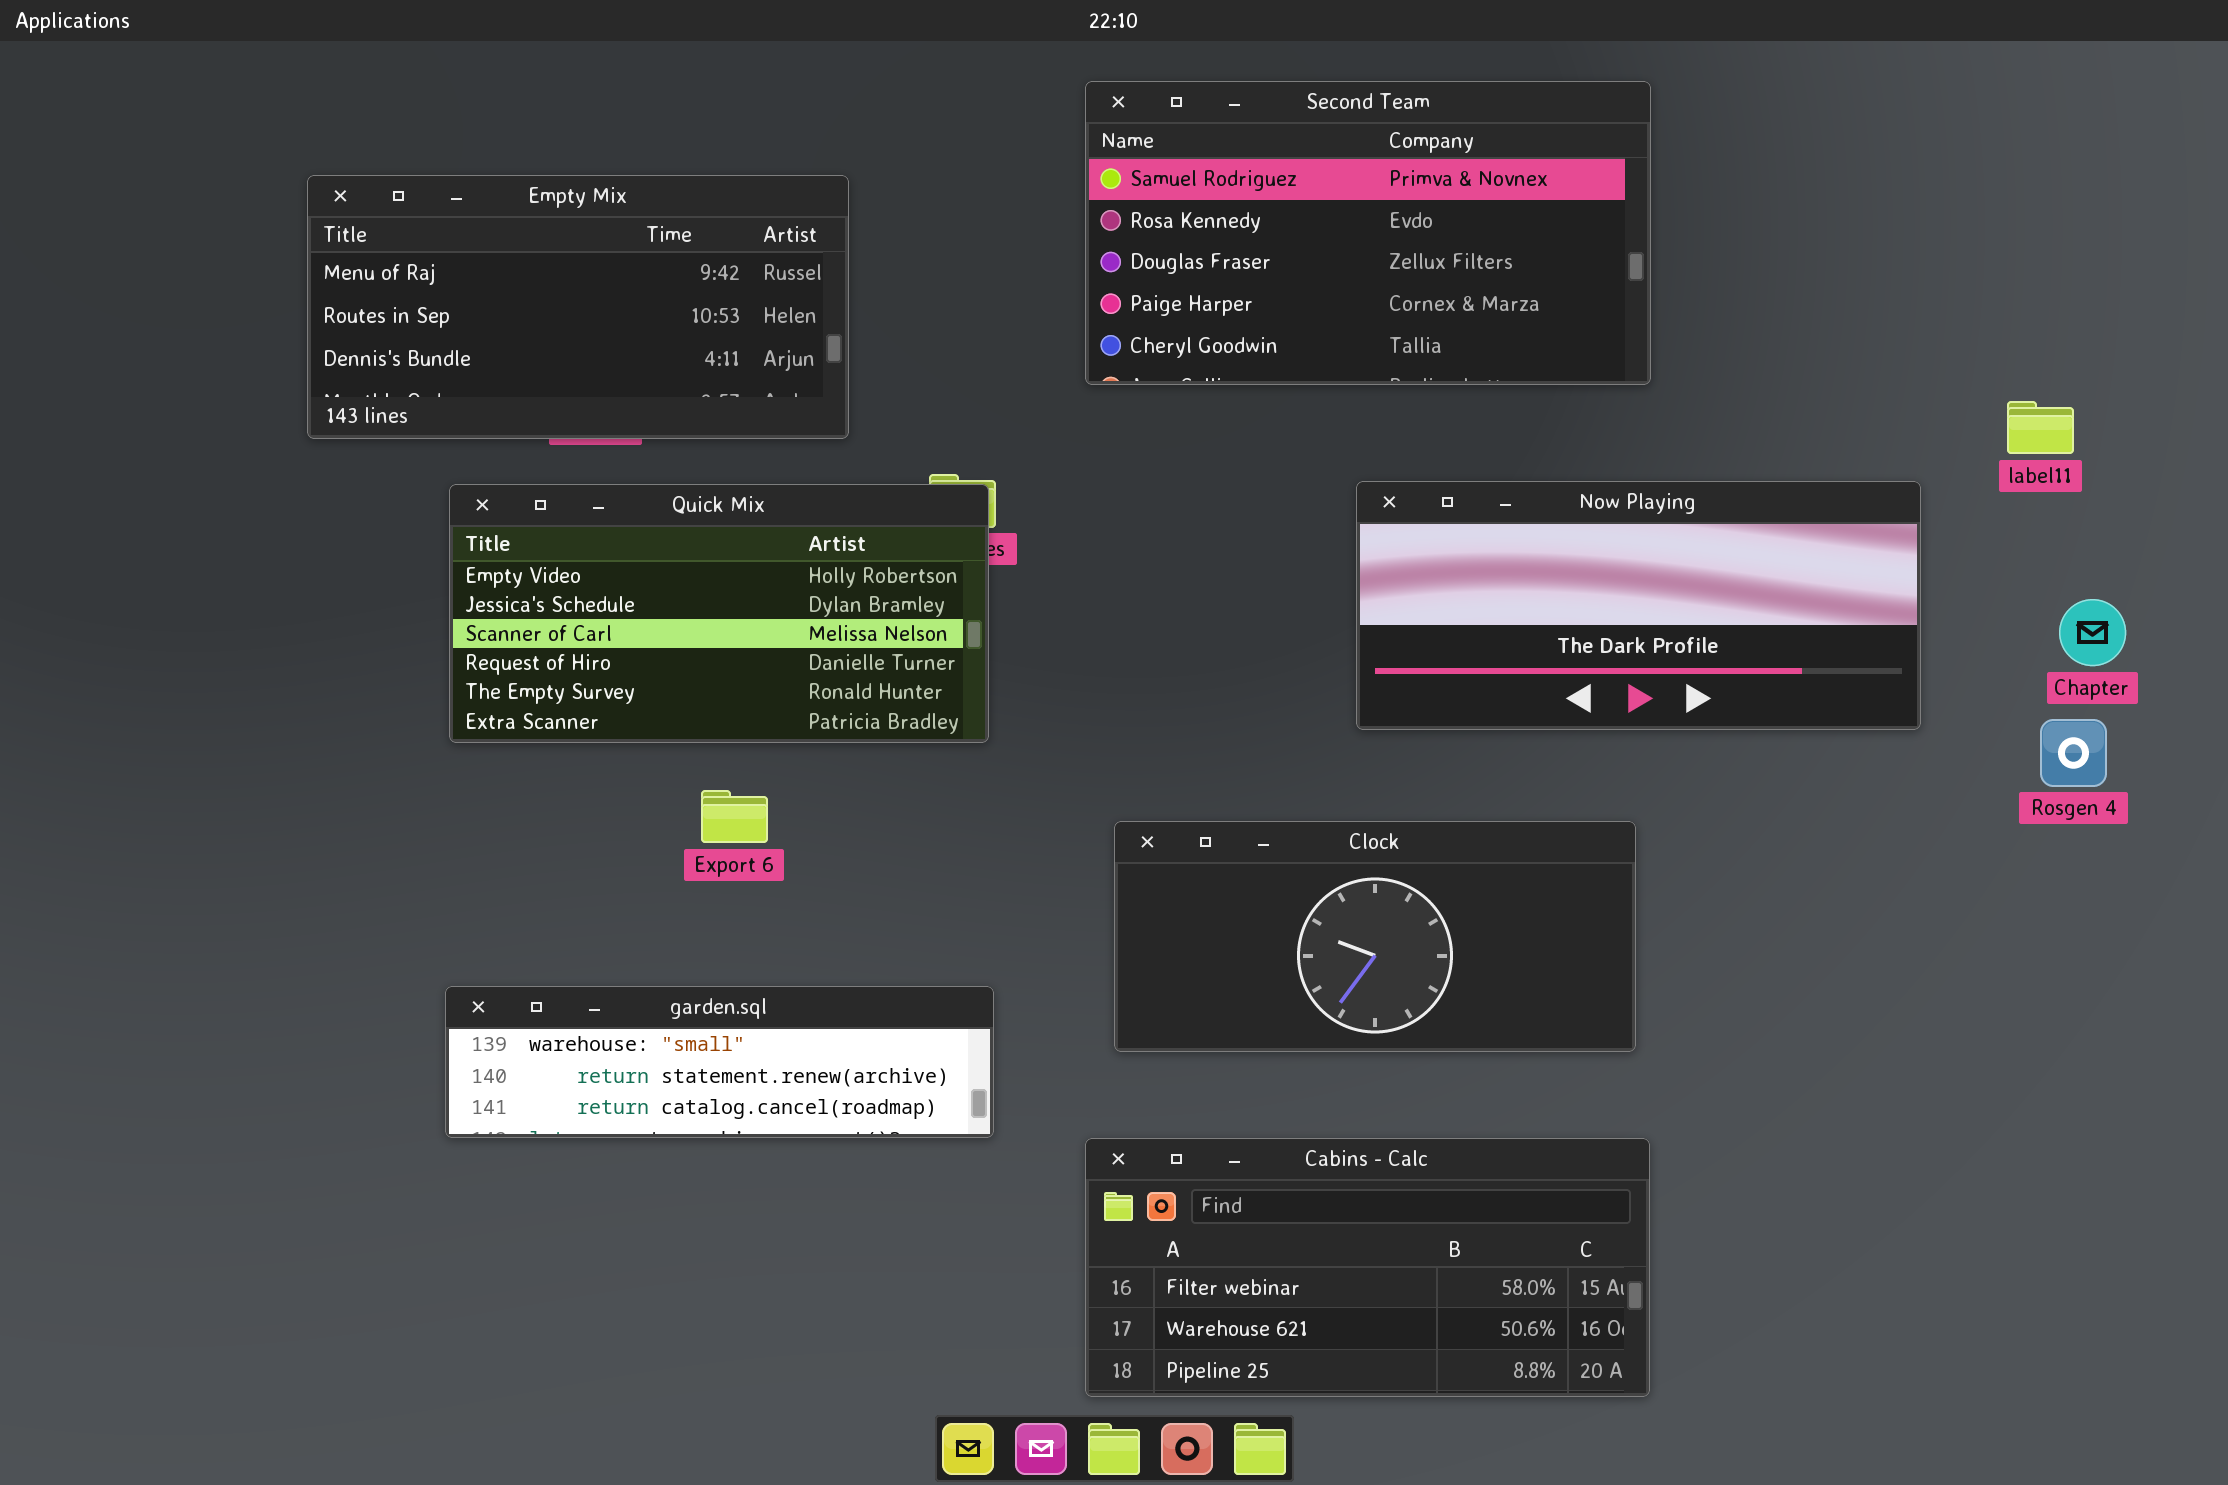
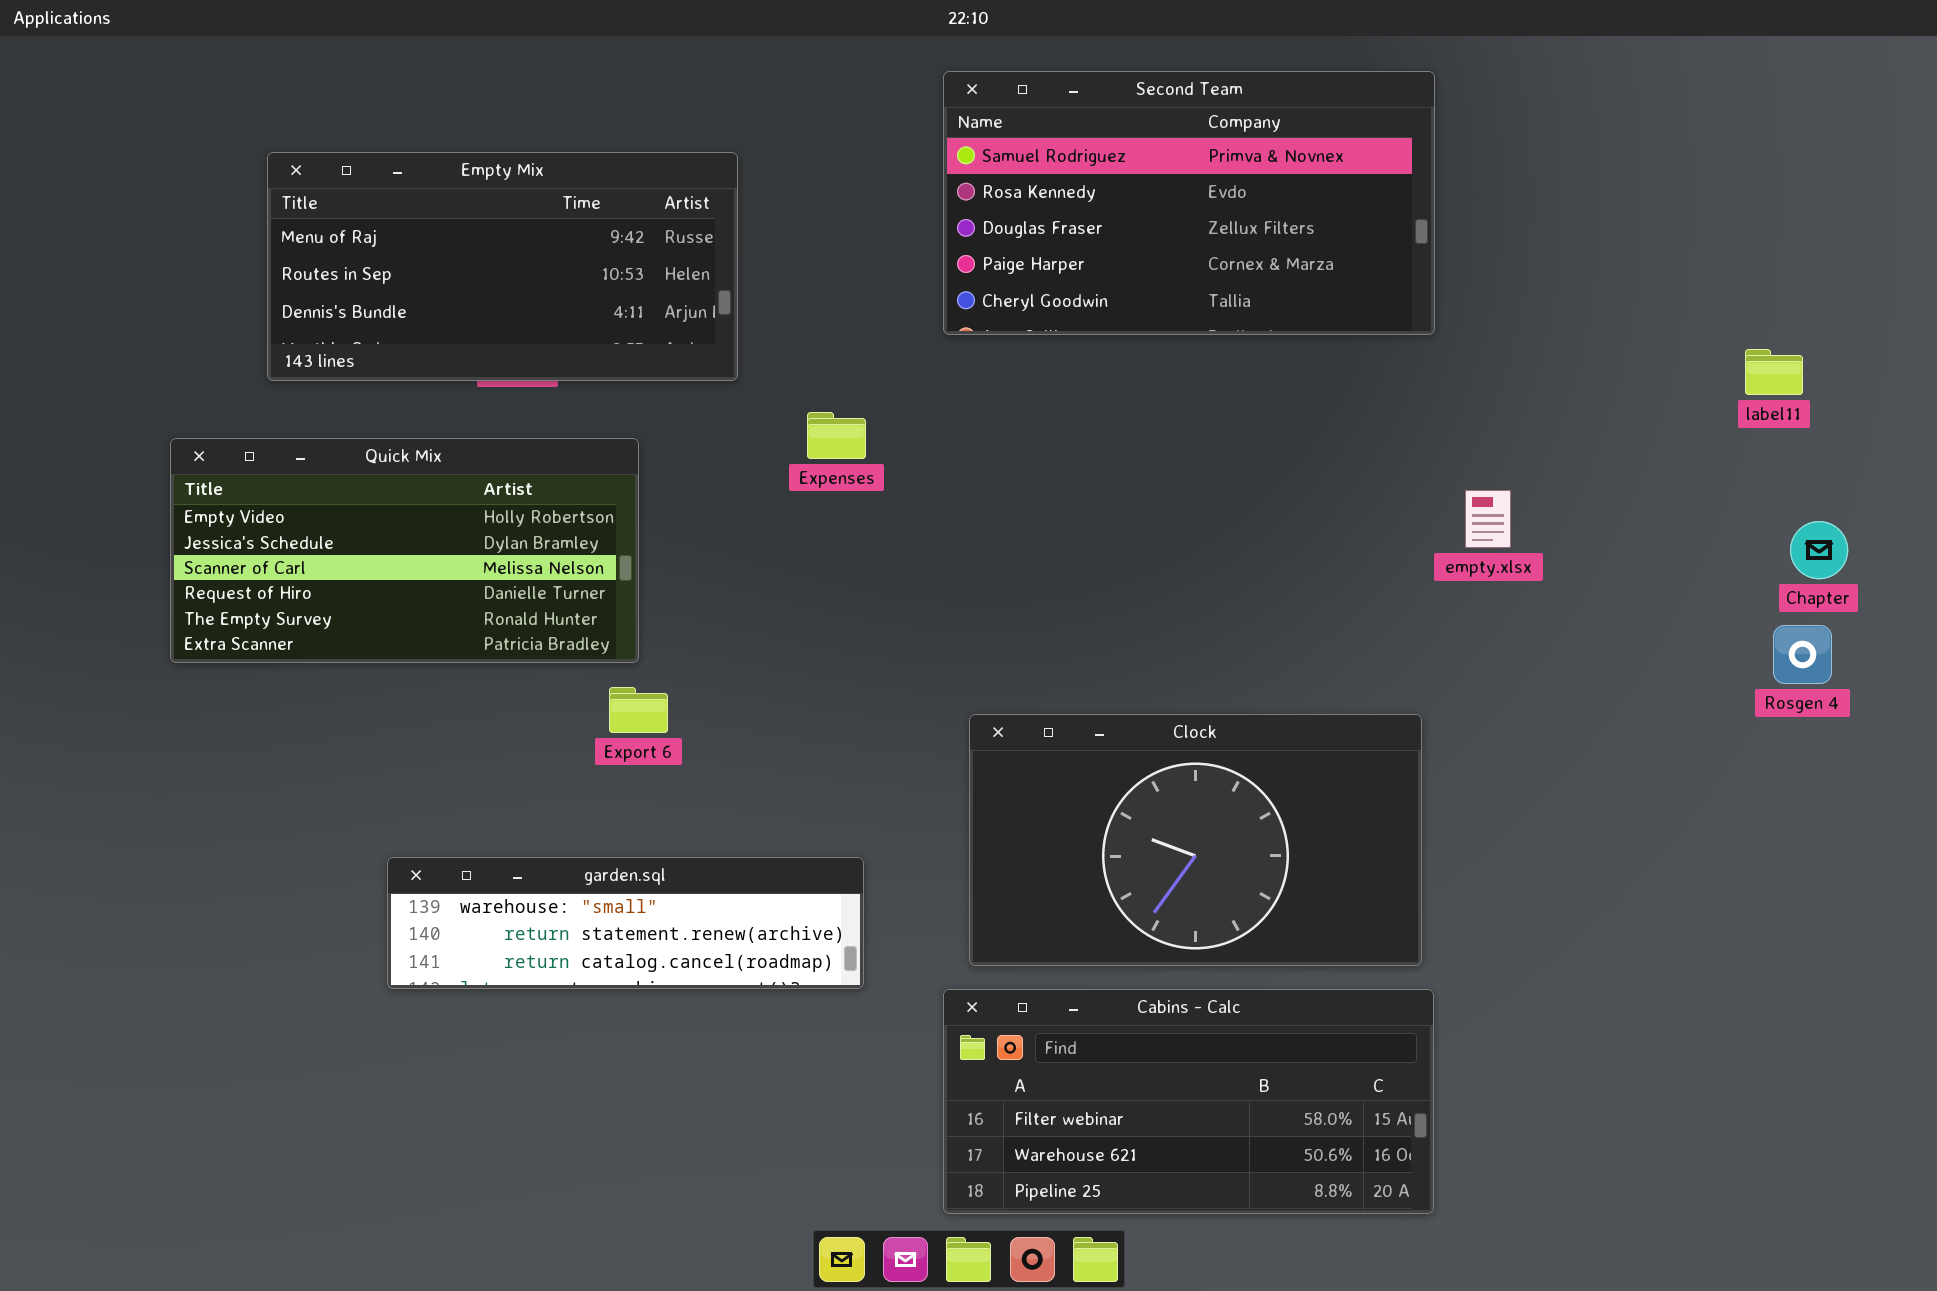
Now Playing: [1356,481,1921,730] -> none, closed
Quick Mix: [449,484,989,743] -> [170,438,639,663], moved
Clock: [1114,821,1636,1052] -> [969,714,1422,966], resized

